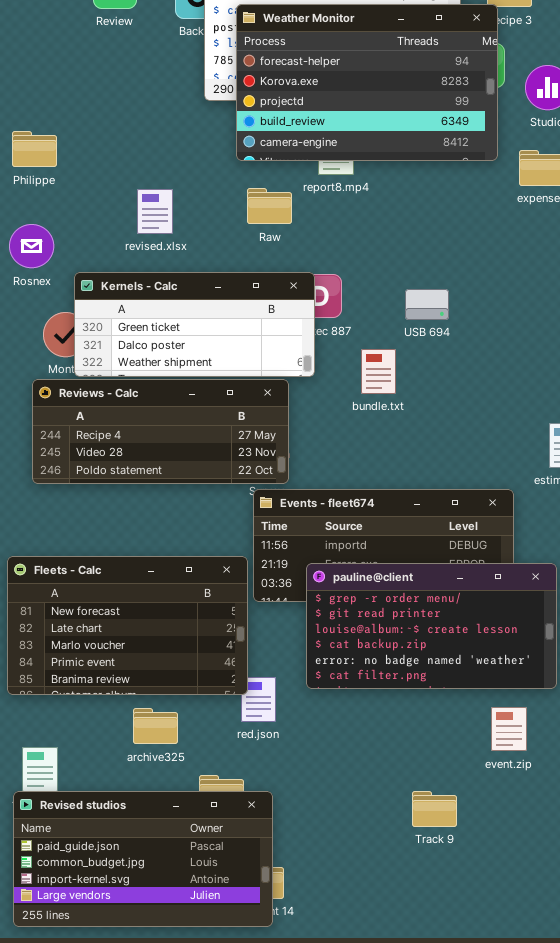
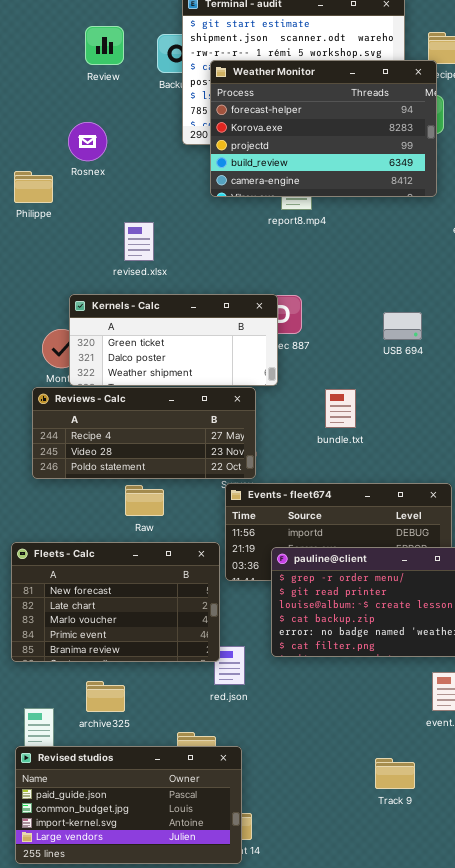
Raw: [247,188,292,224] -> [125,485,164,516], moved
Rosnex: [9,224,54,268] -> [68,122,107,161], moved
USB 694: [405,289,449,320] -> [383,312,422,340], moved
bundle.txt: [361,349,396,394] -> [325,389,356,428], moved
archive325: [133,708,178,744] -> [86,681,125,712], moved
Track 9: [412,791,457,827] -> [375,758,415,789], moved

